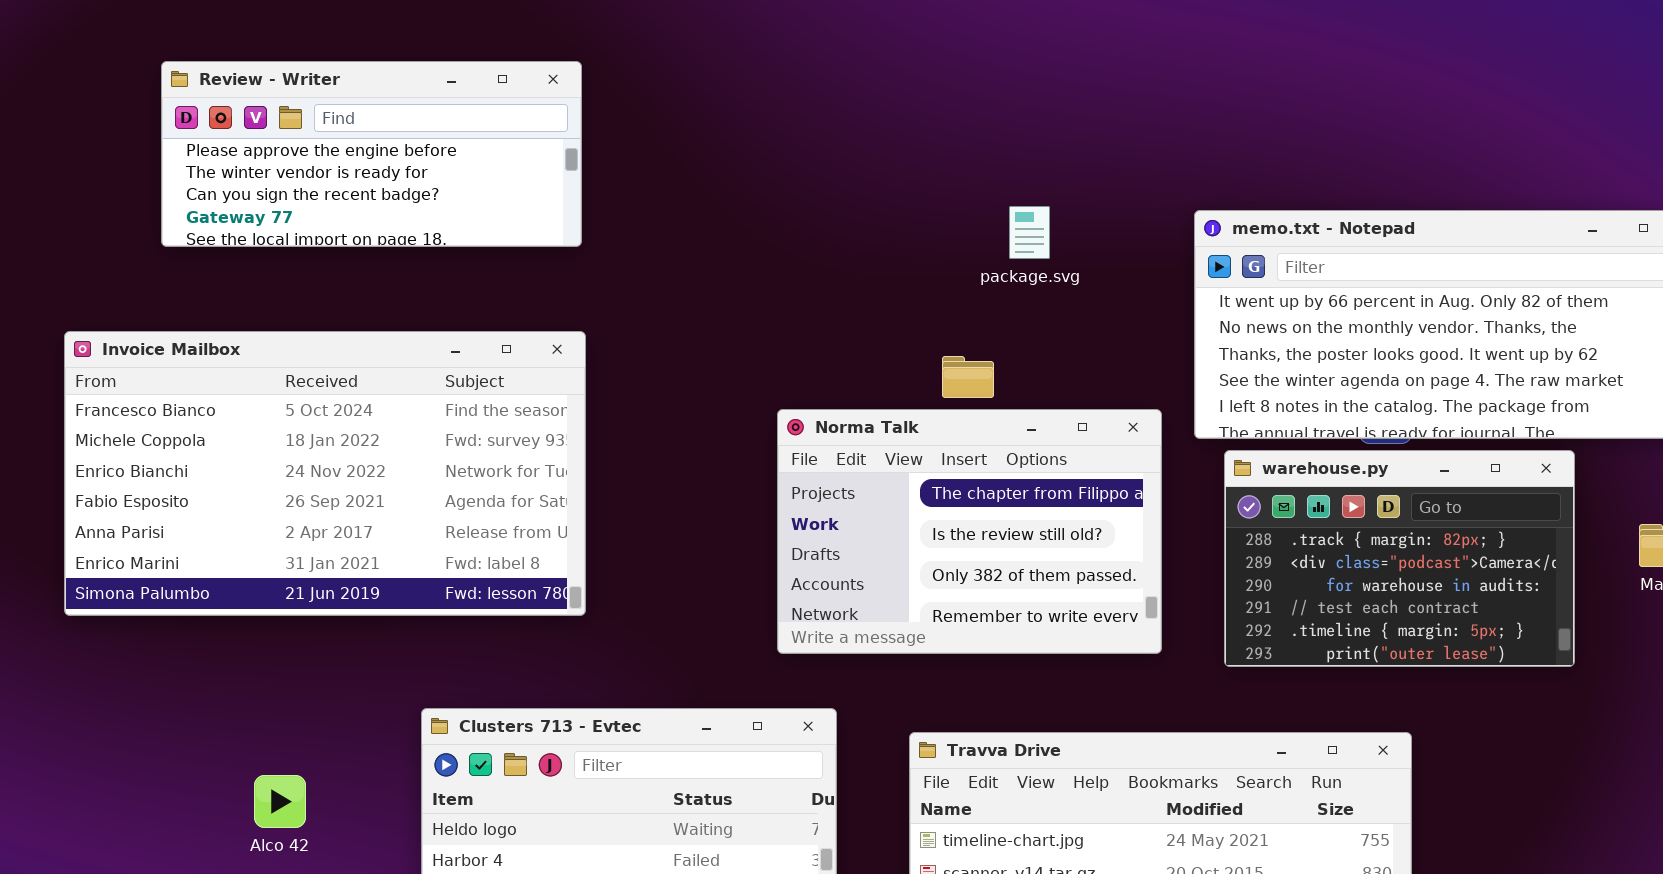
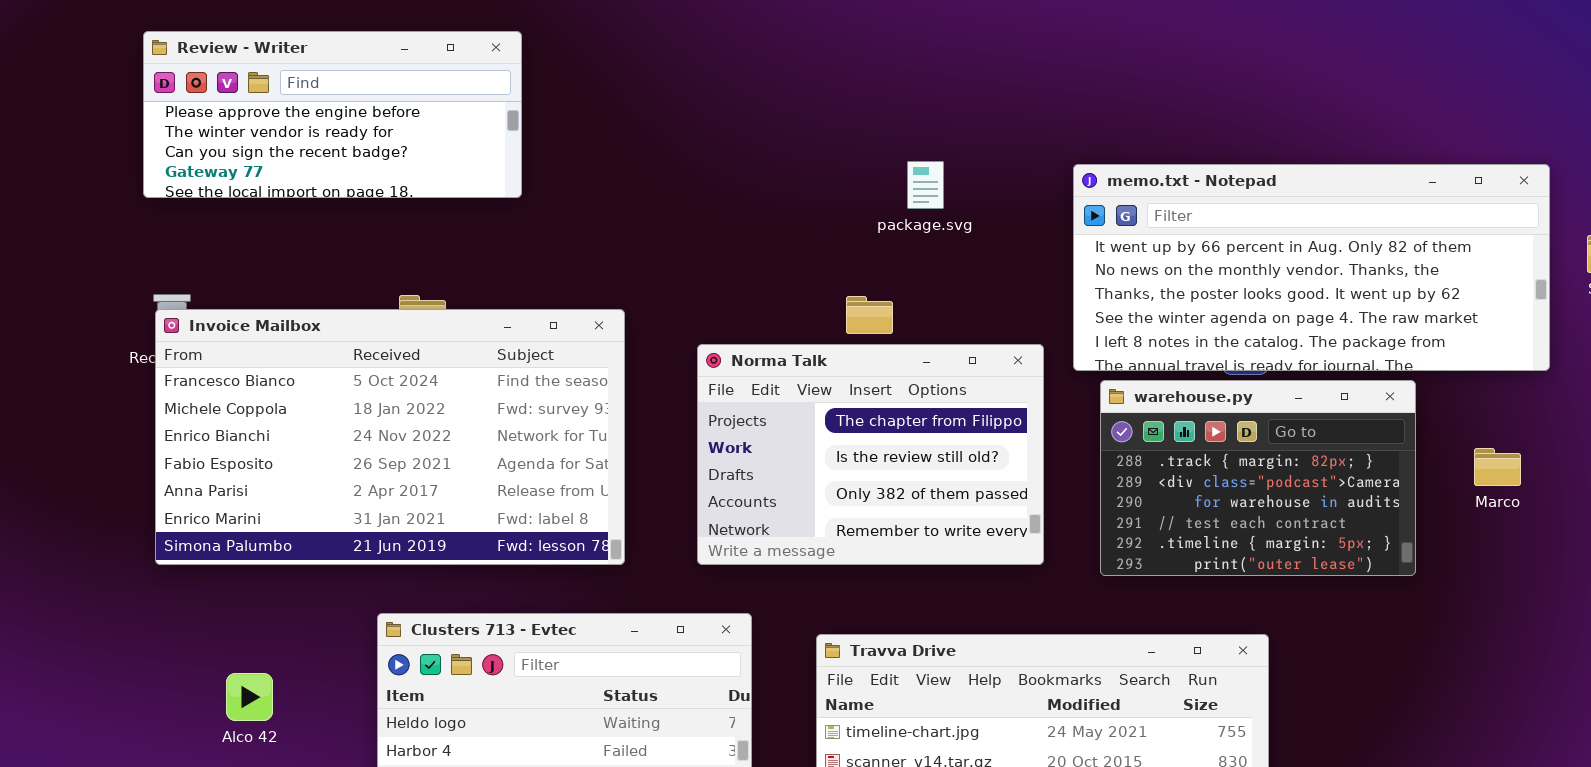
Invoice Mailbox: [64,331,586,616] -> [155,309,625,565], moved

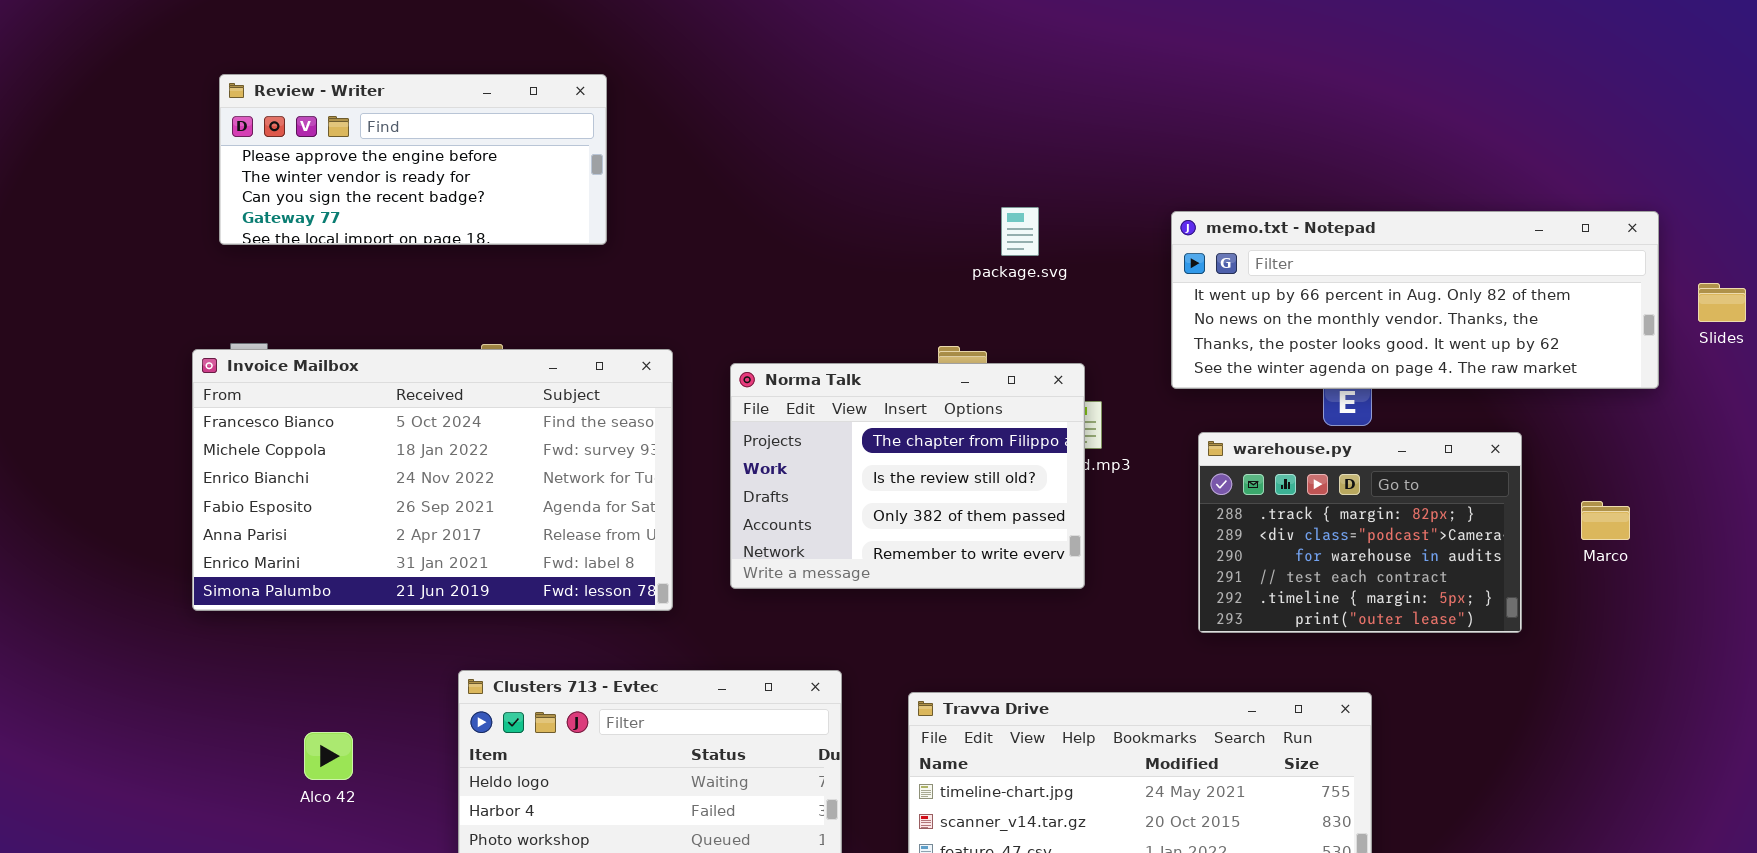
memo.txt - Notepad: [1073,164,1550,371] -> [1171,211,1659,389], resized
Invoice Mailbox: [155,309,625,565] -> [192,349,673,611], moved
Norma Talk: [697,344,1044,565] -> [730,363,1085,589], moved

